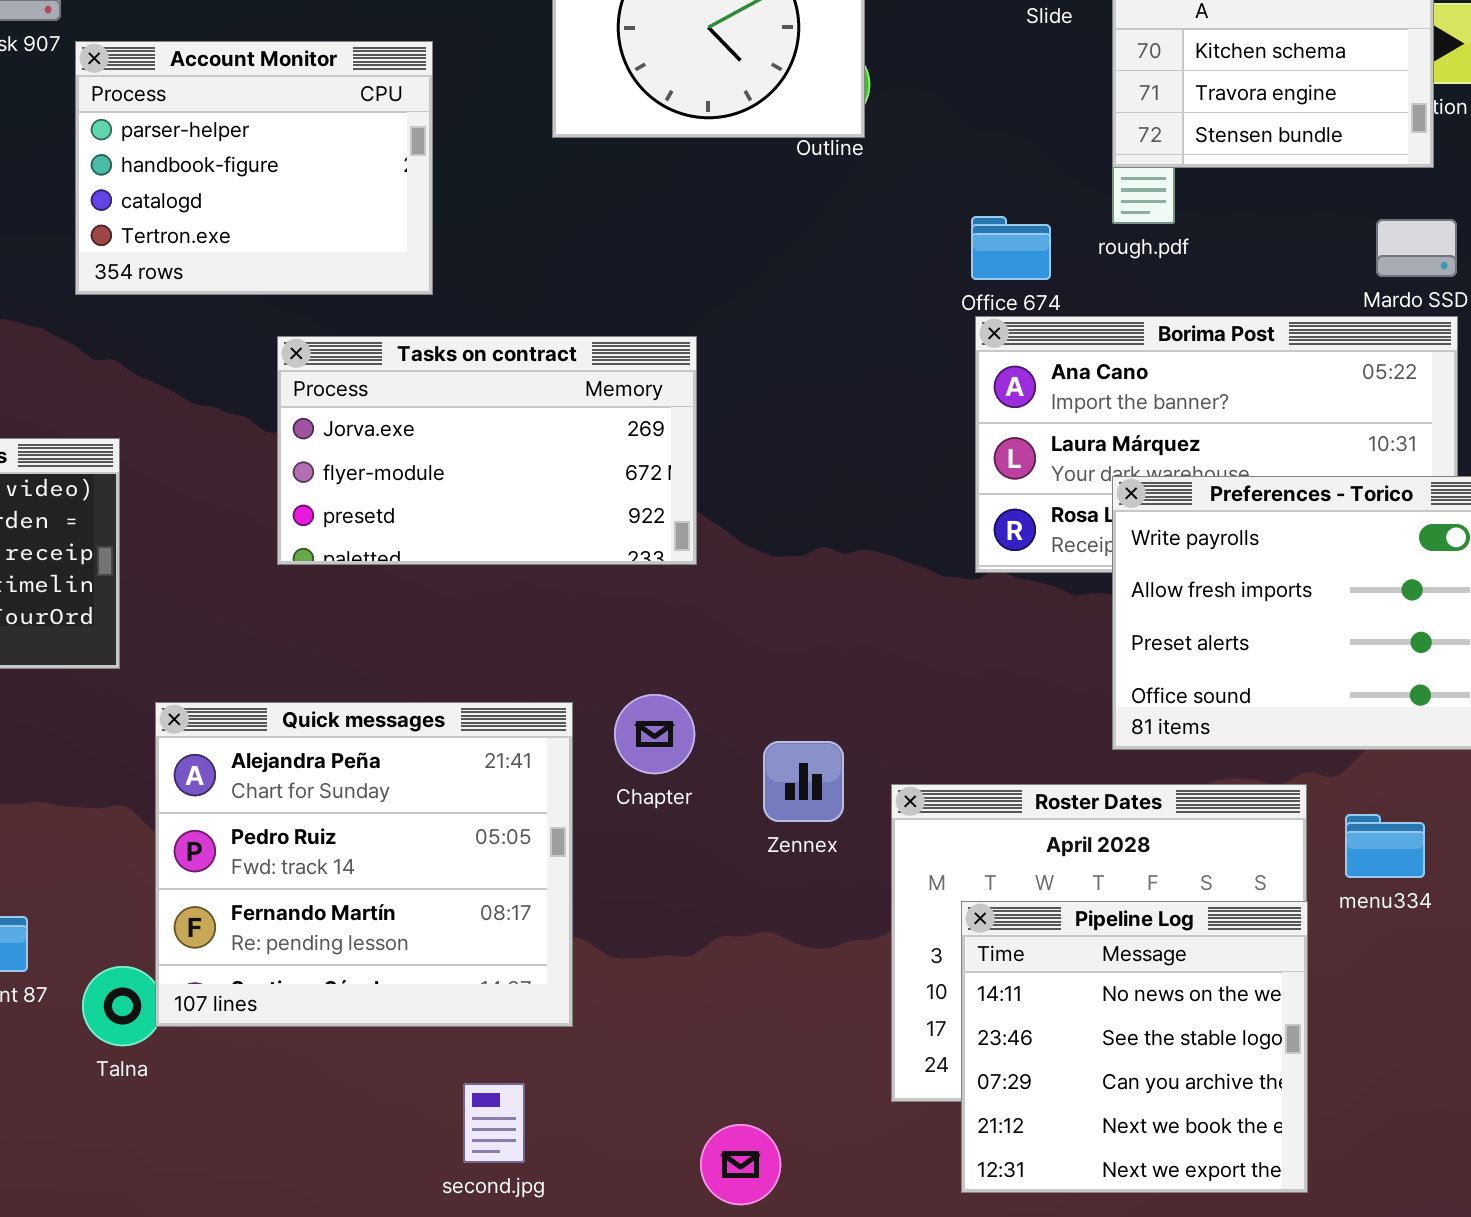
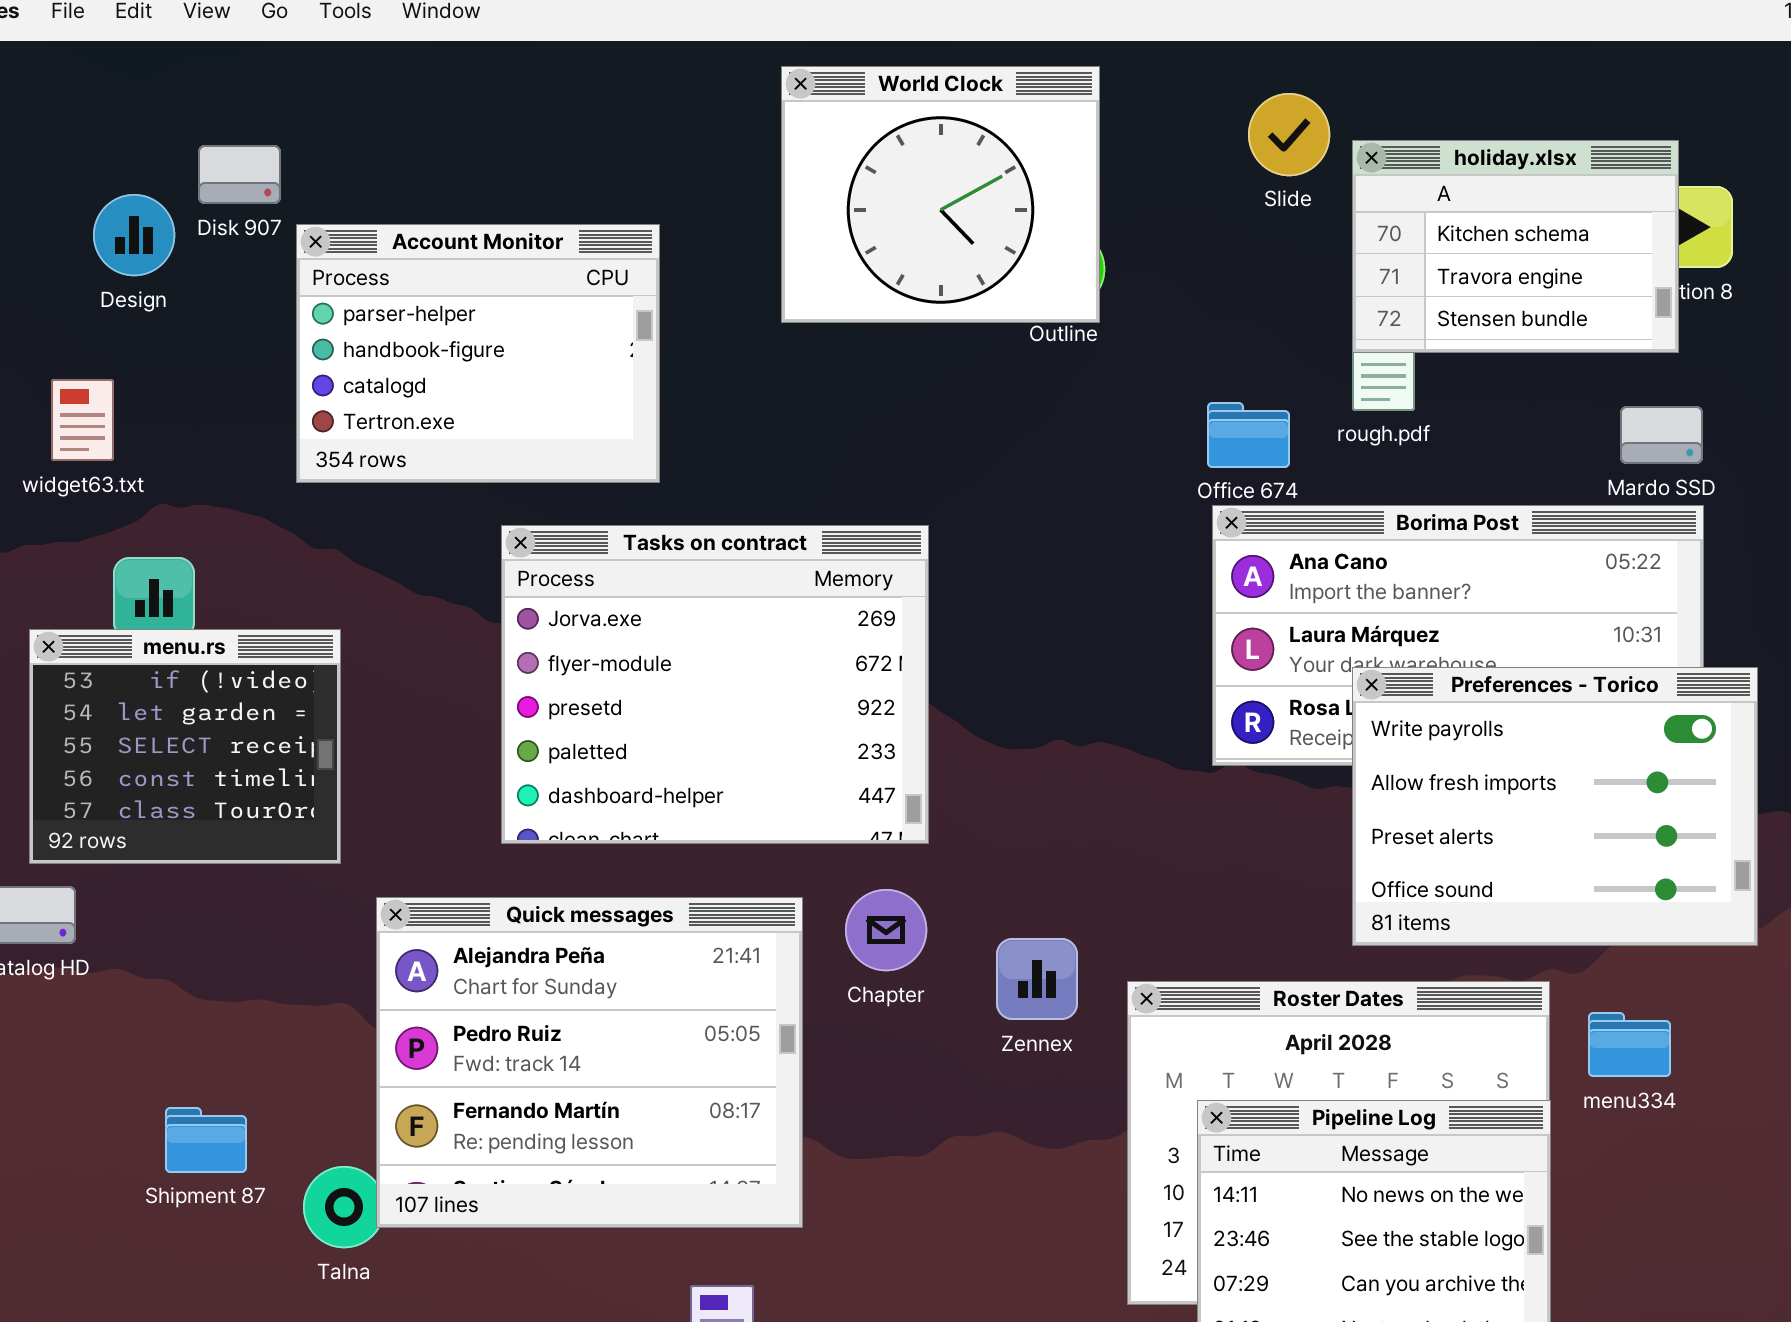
Tasks on contract: [277,336,697,565] -> [501,525,929,844], resized

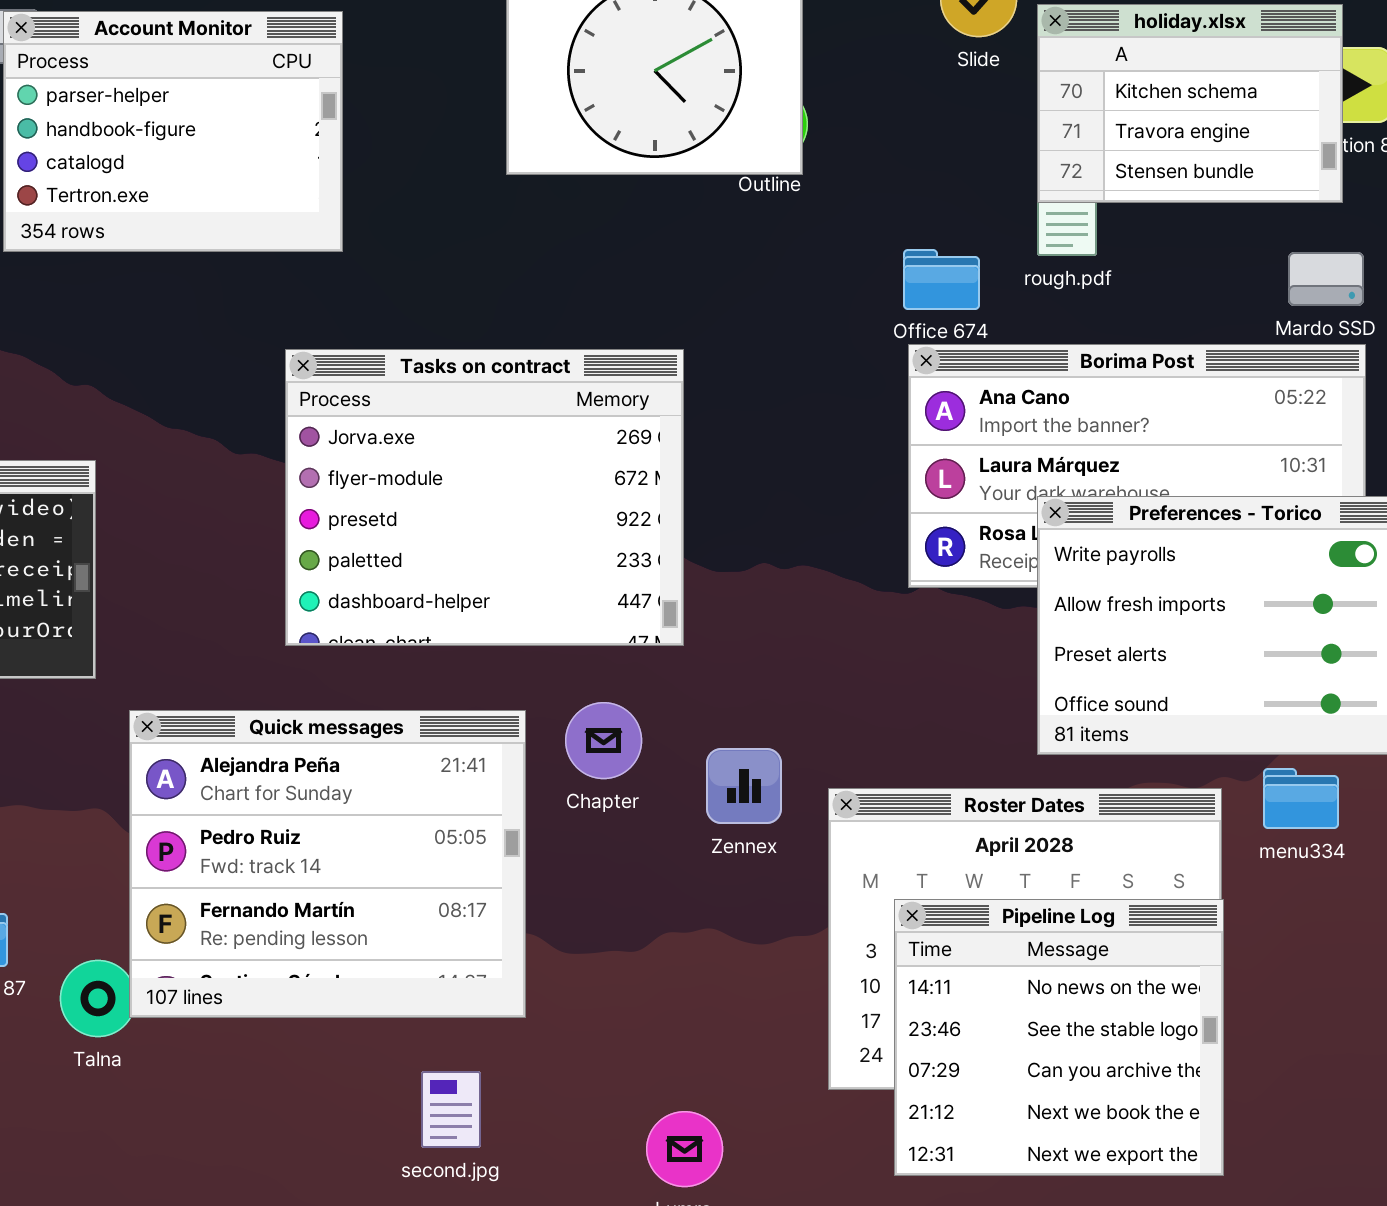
Account Monitor: [296,224,660,483] -> [3,11,343,252], moved
Tasks on contract: [501,525,929,844] -> [285,349,684,646], moved
menu334: [1588,1012,1671,1077] -> [1263,768,1339,829], moved

